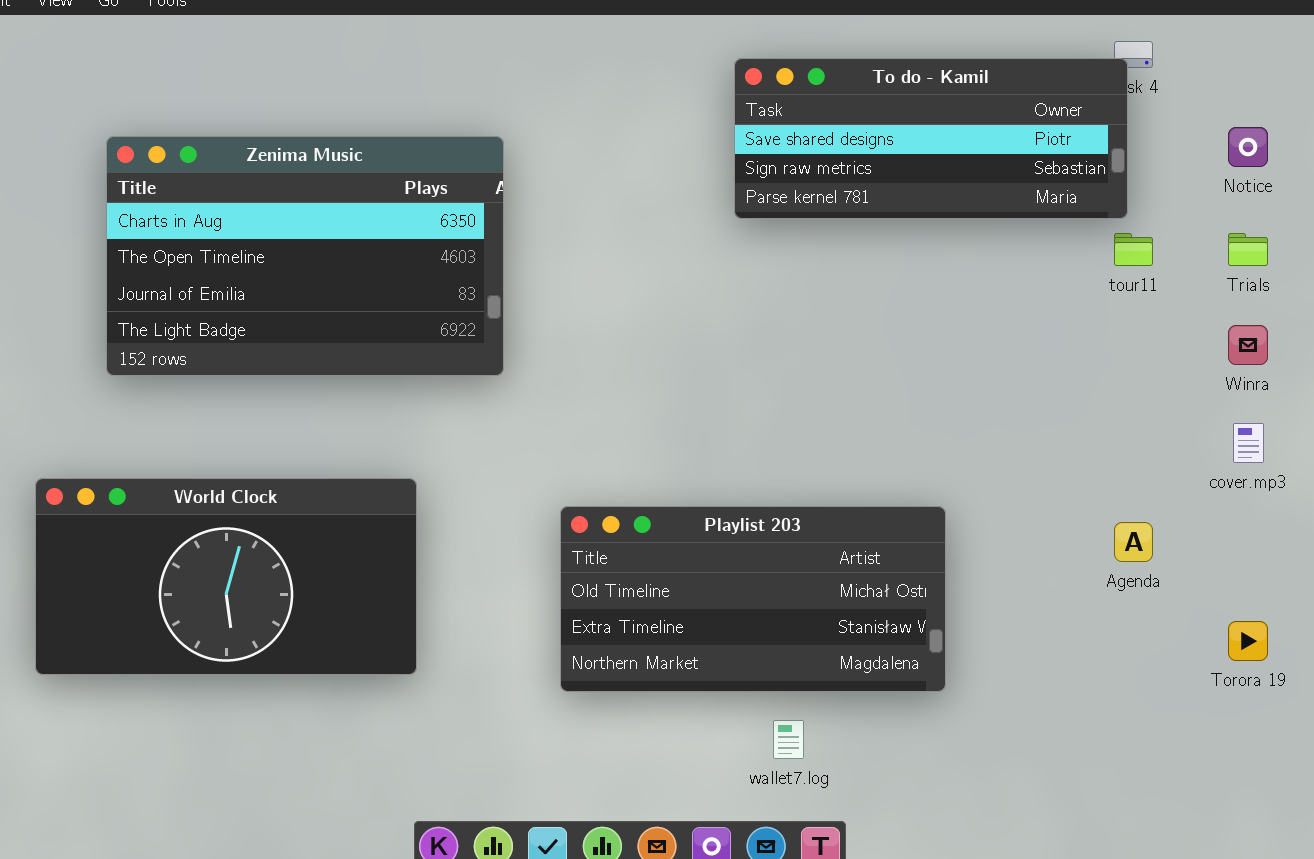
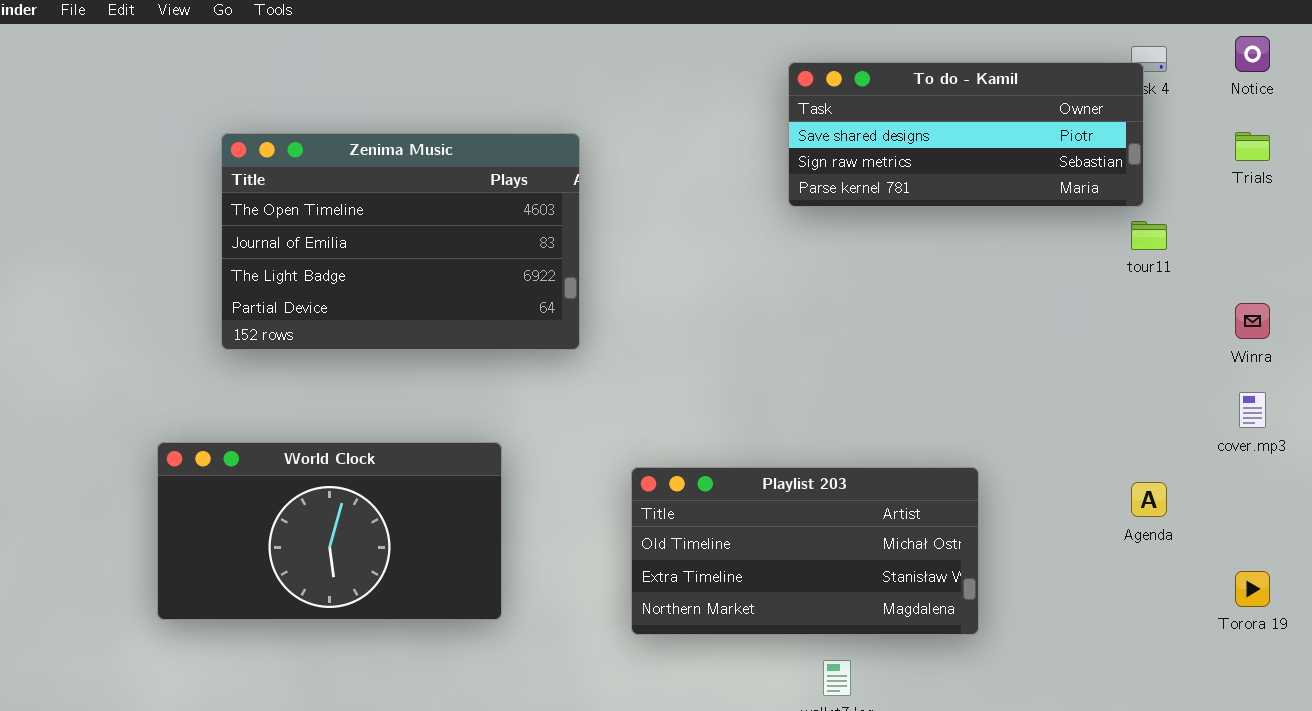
Notice: [1228,127,1268,167] -> [1235,36,1270,72], moved
Zenima Music: [106,136,504,376] -> [221,133,580,350], scrolled down 1 row
Trials: [1228,233,1268,266] -> [1235,132,1270,161], moved

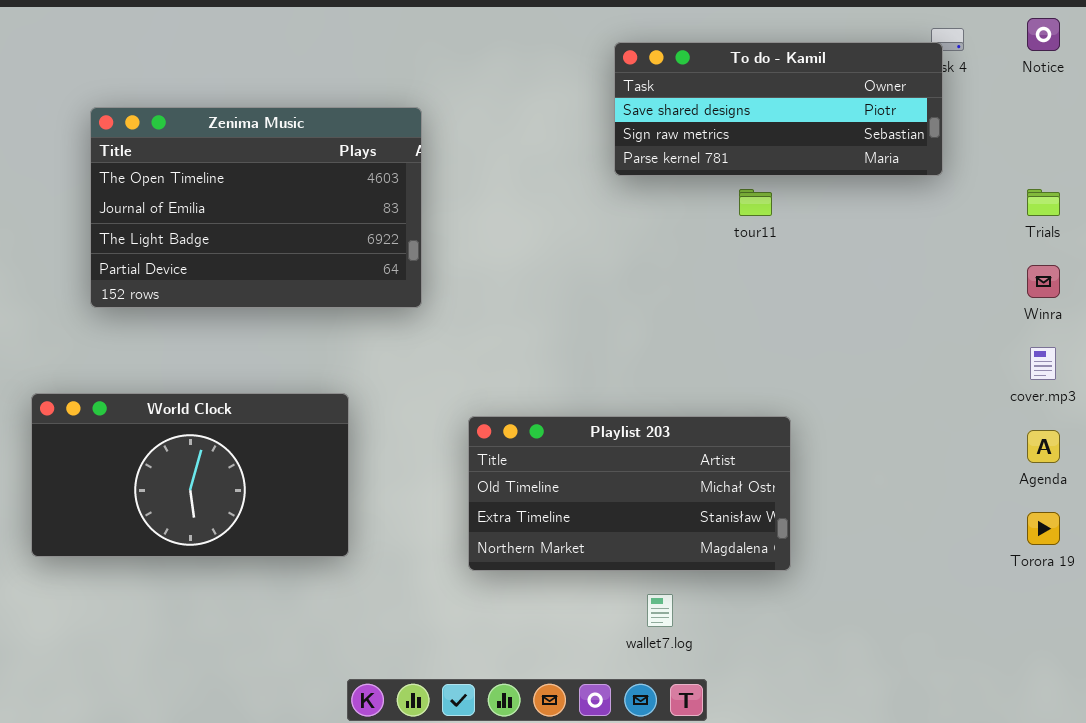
Trials: [1235,132,1270,161] -> [1027,189,1060,216], moved
tour11: [1131,221,1167,250] -> [739,189,772,216], moved
Agenda: [1131,482,1167,517] -> [1027,430,1060,463], moved

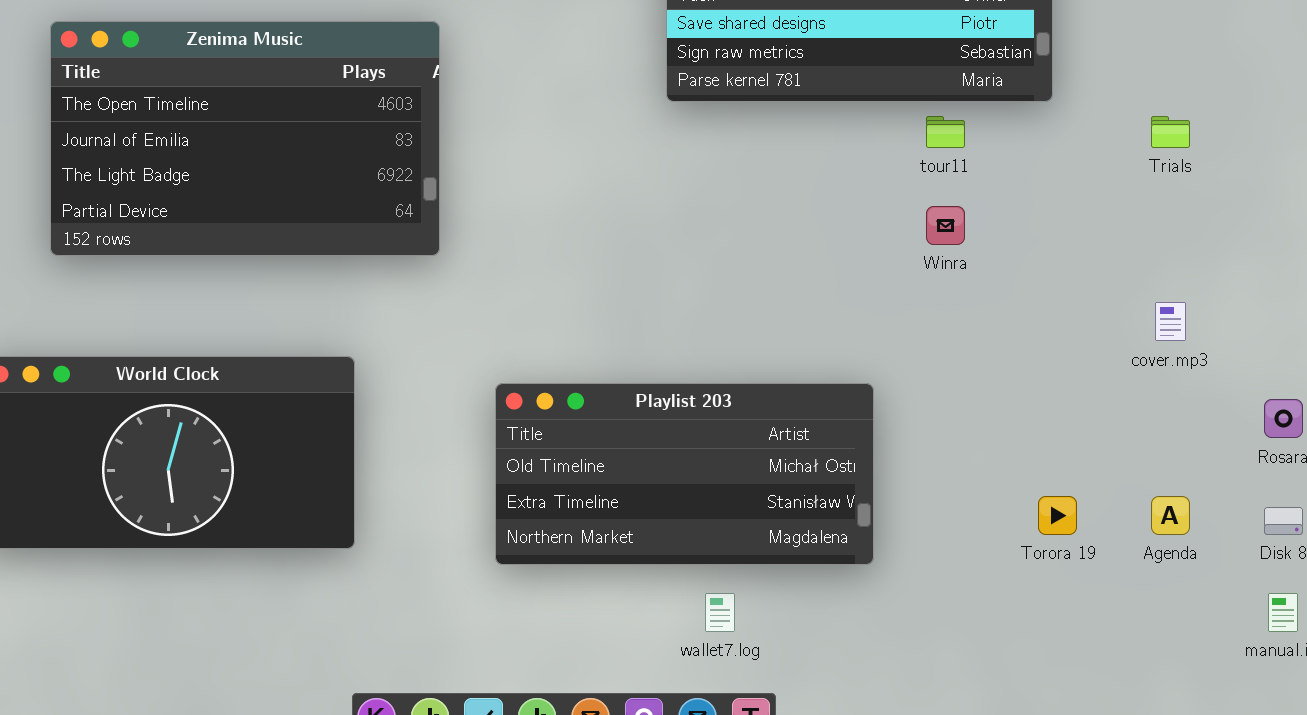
tour11: [739,189,772,216] -> [926,116,965,148], moved
Winra: [1027,265,1060,298] -> [926,206,965,245], moved
Agenda: [1027,430,1060,463] -> [1151,496,1190,535], moved
Torora 19: [1027,512,1060,545] -> [1038,496,1077,535], moved

